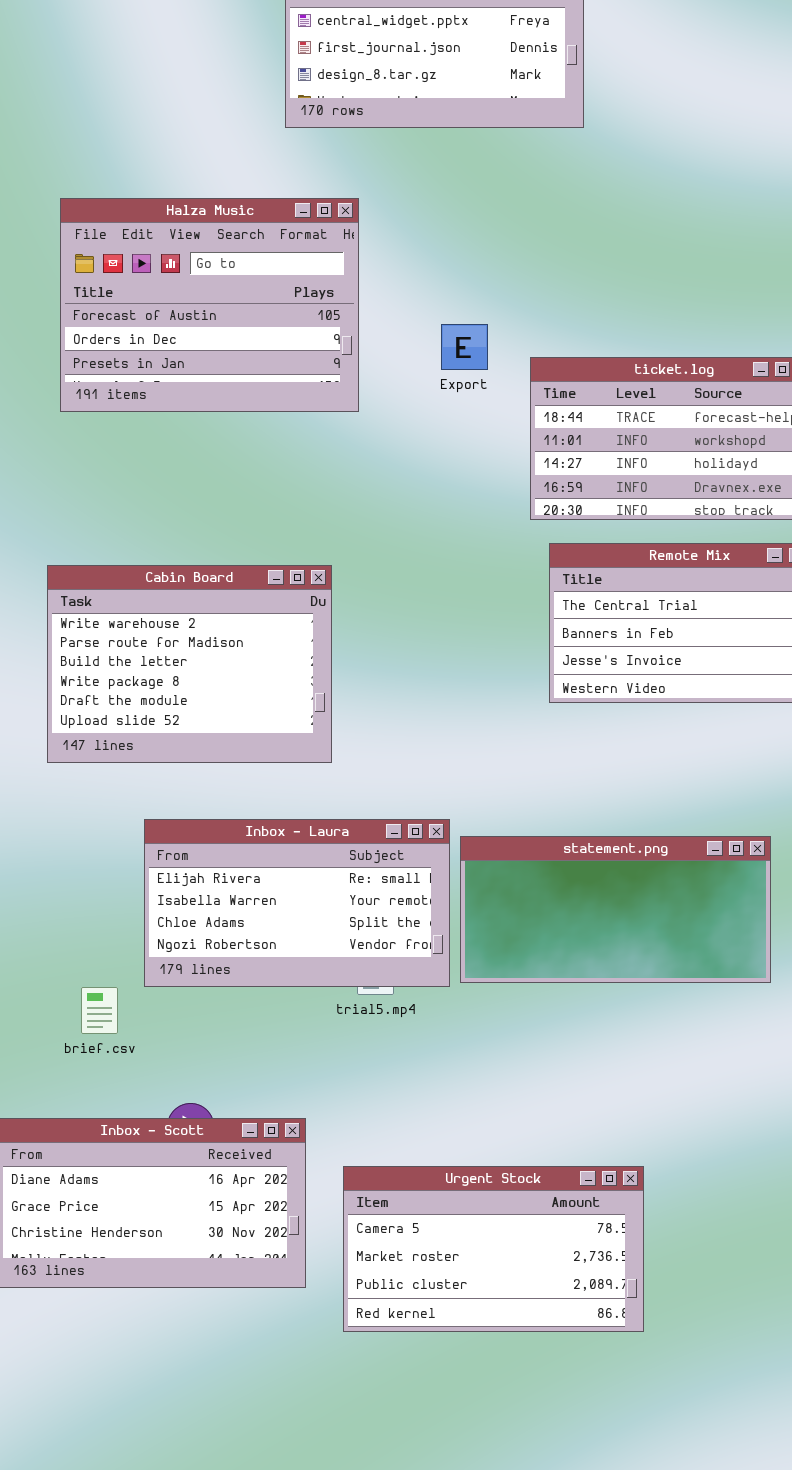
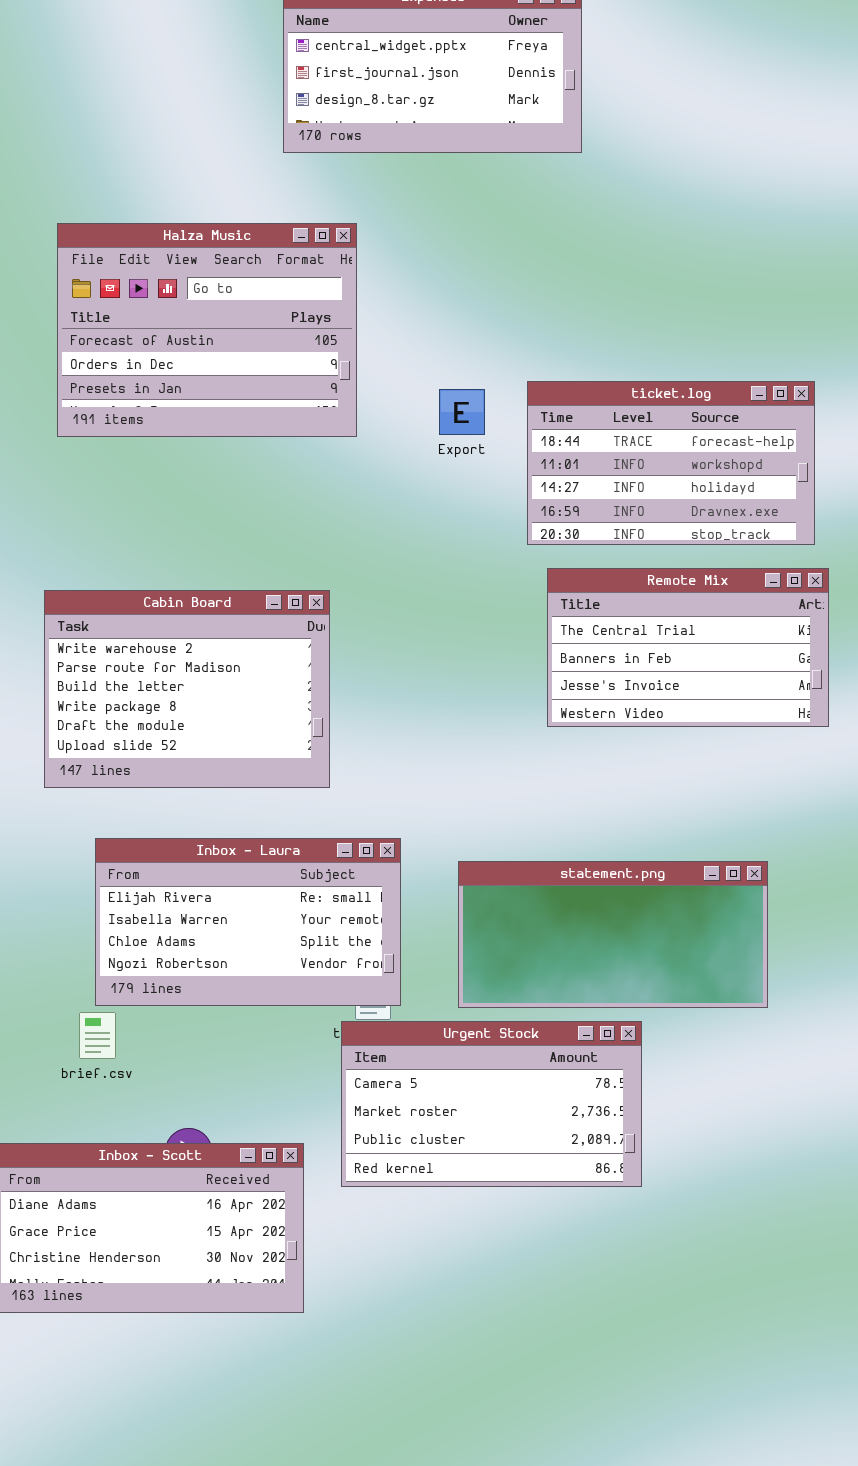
Export: [441,324,488,370] -> [439,389,485,435], moved
Inbox - Laura: [144,819,450,987] -> [95,838,401,1006], moved
Urgent Stock: [343,1166,644,1332] -> [341,1021,642,1187], moved

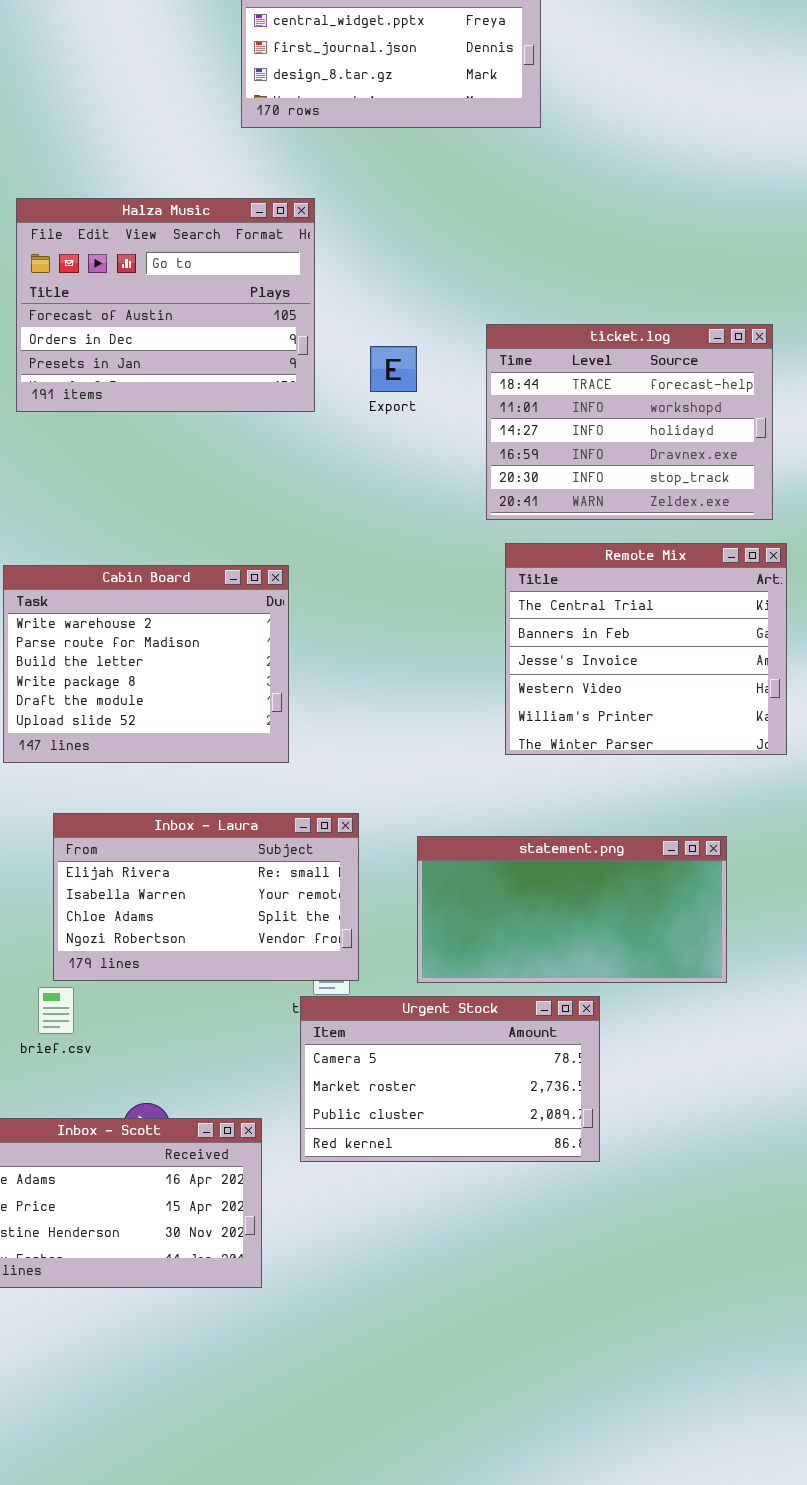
ticket.log: [527,381,815,545] -> [486,324,773,520], resized
Export: [439,389,485,435] -> [370,346,417,392], moved
Remote Mix: [547,568,829,727] -> [505,543,787,755], resized

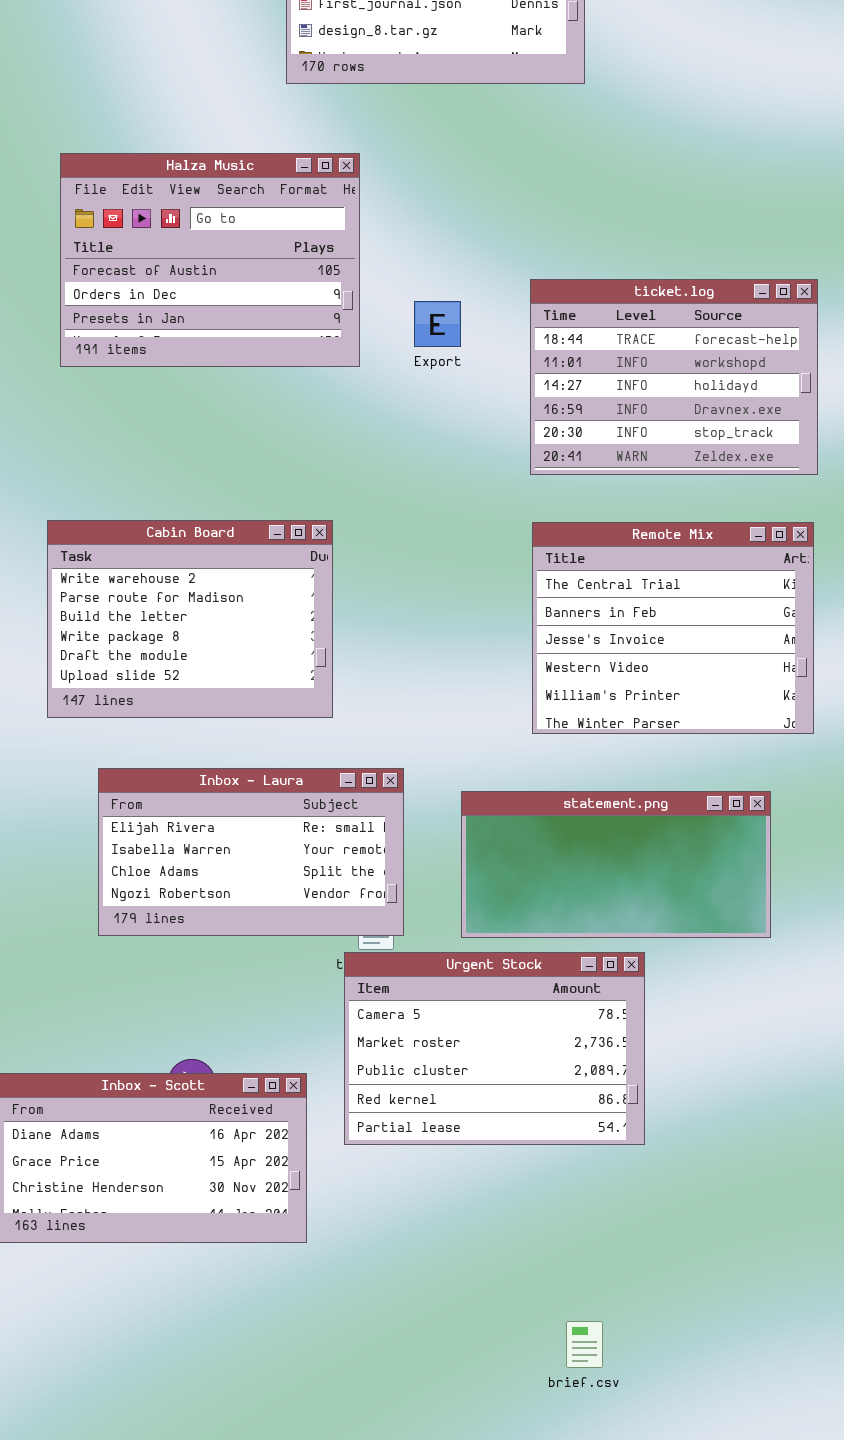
Remote Mix: [505,543,787,755] -> [532,522,814,734], moved
brief.csv: [38,987,74,1034] -> [566,1321,603,1368], moved
Urgent Stock: [300,996,600,1162] -> [344,952,645,1145], resized

